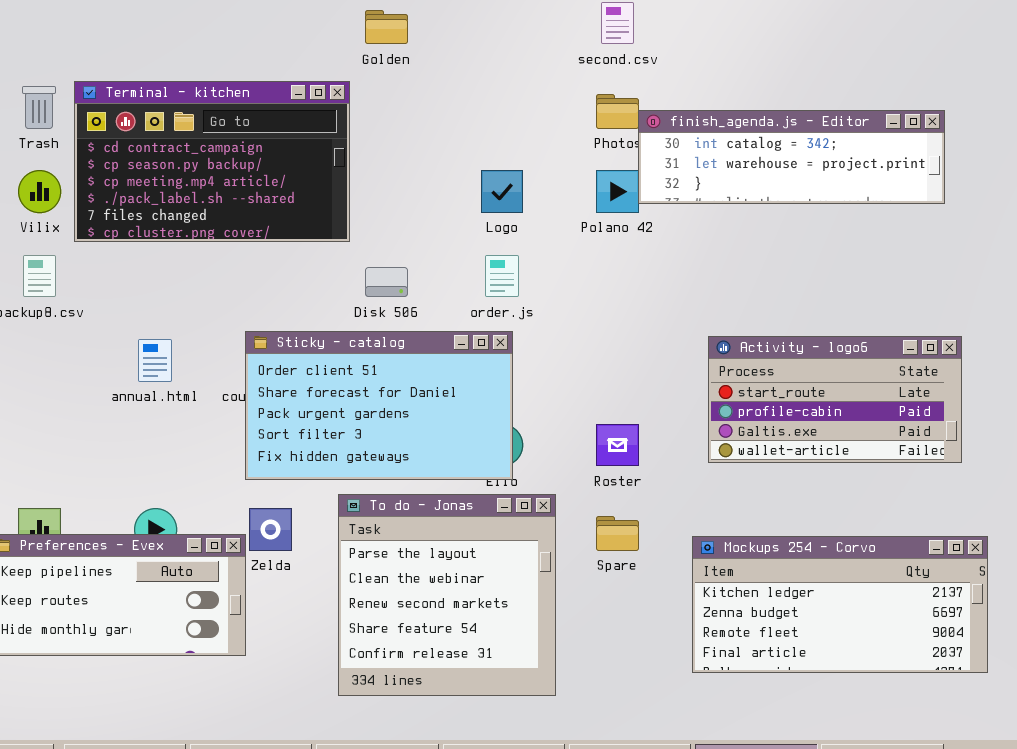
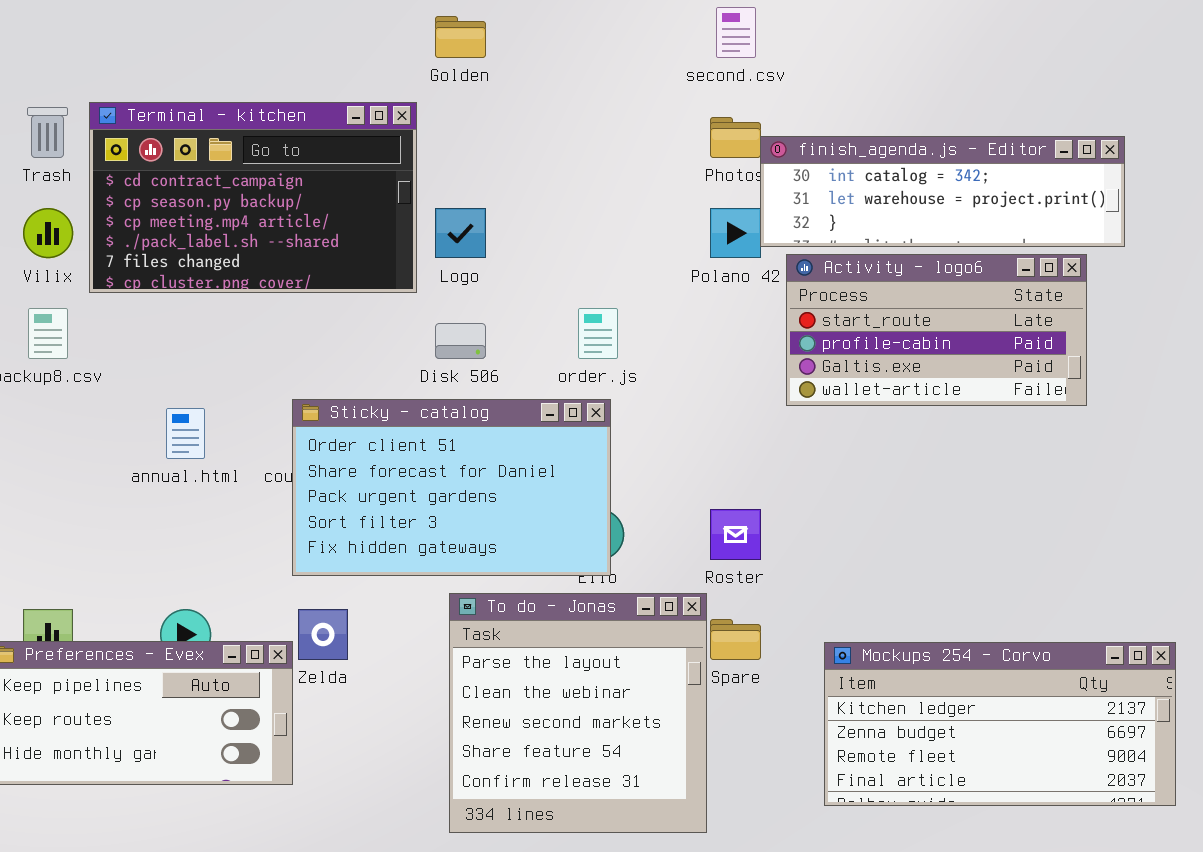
Logo: [481,170,523,213] -> [435,208,486,258], moved
Activity - logo6: [708,336,962,463] -> [786,254,1087,406], moved
To do - Jonas: [338,494,556,696] -> [449,593,707,833], moved

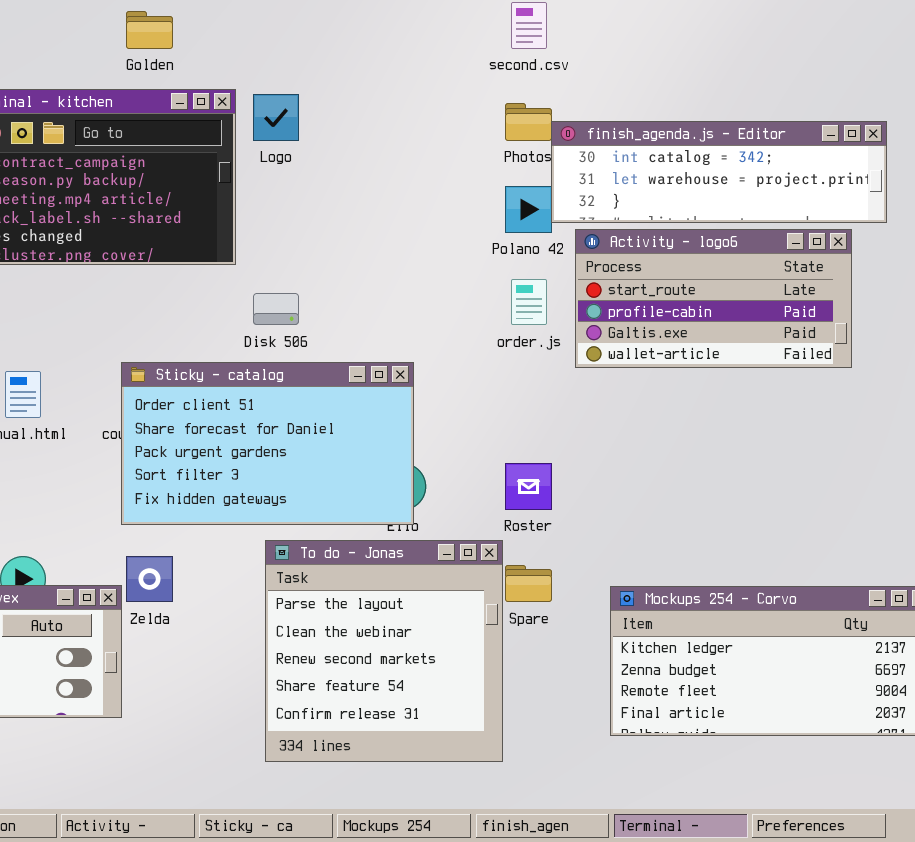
Golden: [435,16,486,58] -> [126,11,173,49], moved
Logo: [435,208,486,258] -> [253,94,299,141], moved
order.js: [578,308,618,359] -> [511,279,547,325], moved

